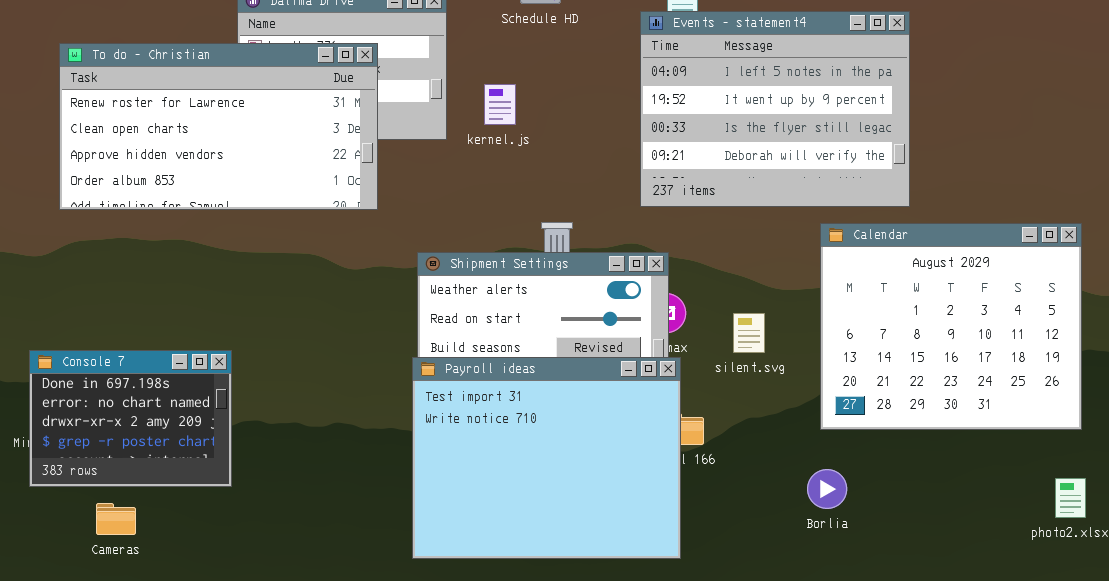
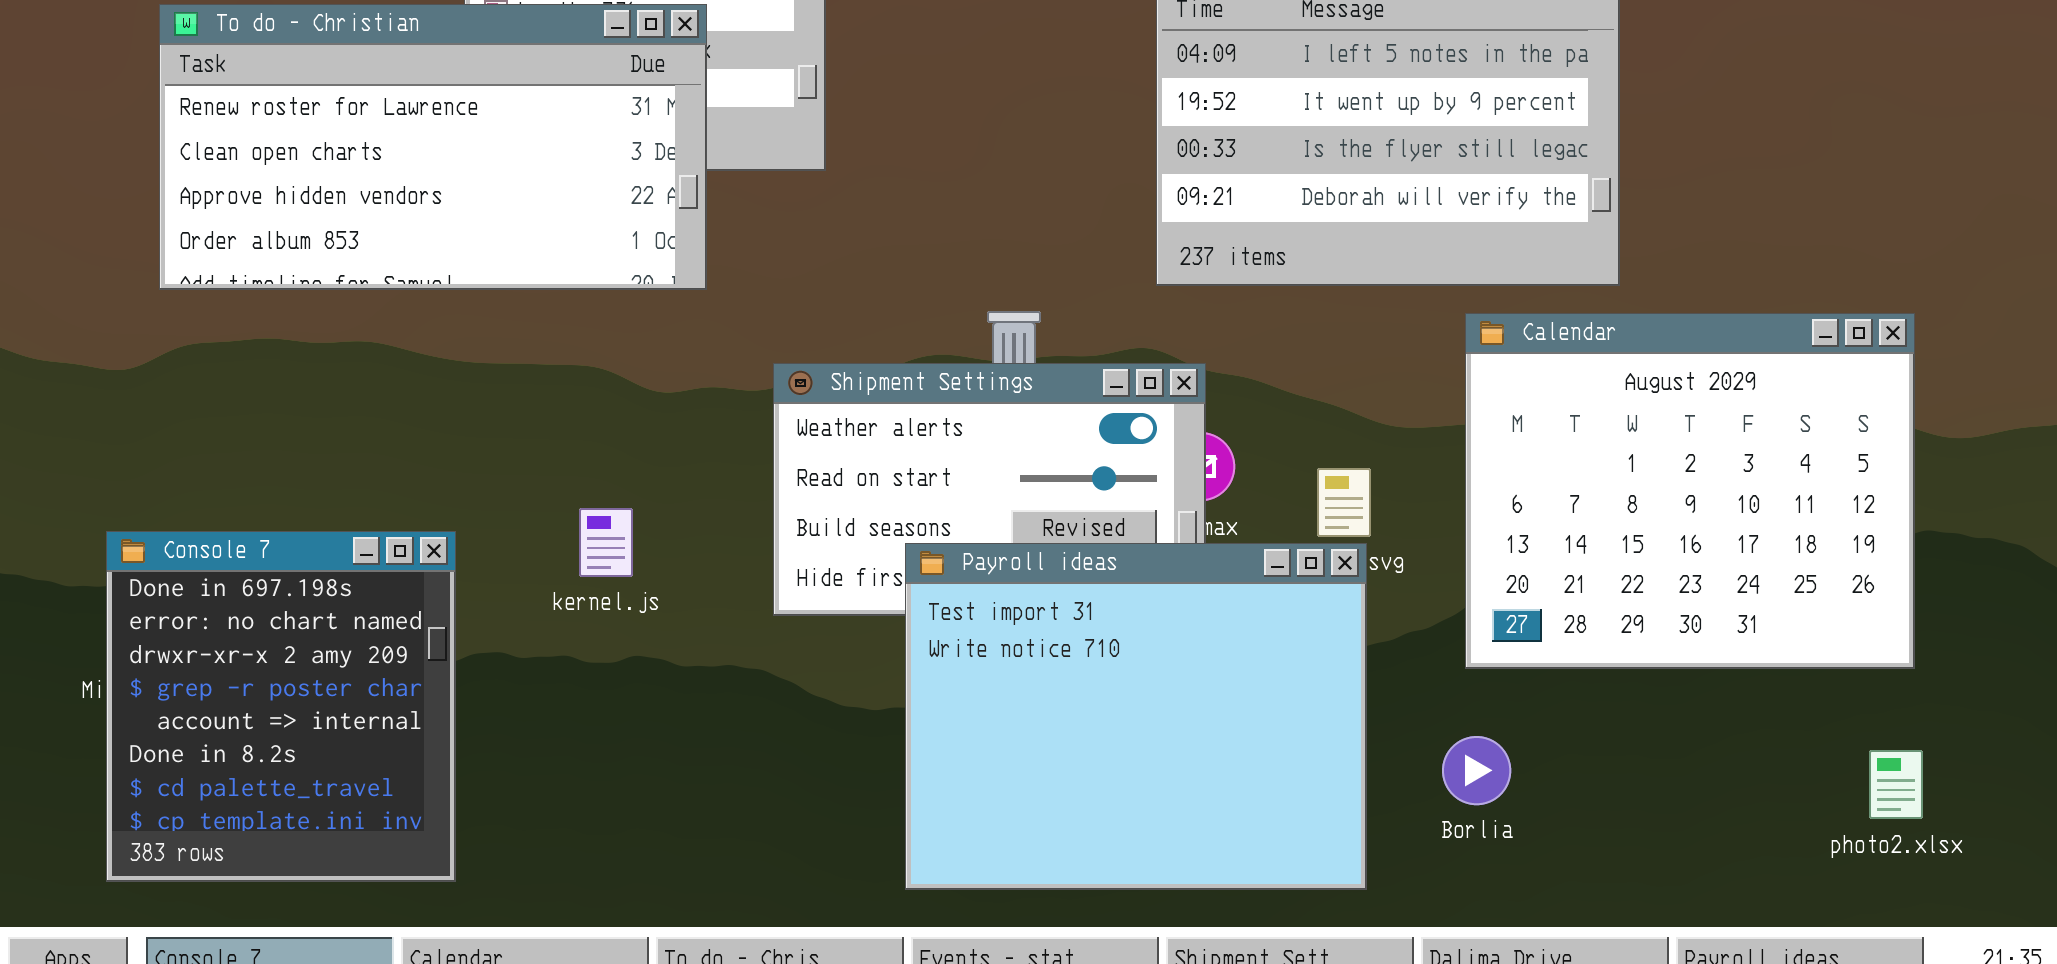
kernel.js: [484,84,516,125] -> [579,508,633,577], moved
Console 7: [29,350,232,487] -> [106,531,456,882], resized
Payroll ideas: [412,357,681,559] -> [905,543,1367,890], moved

